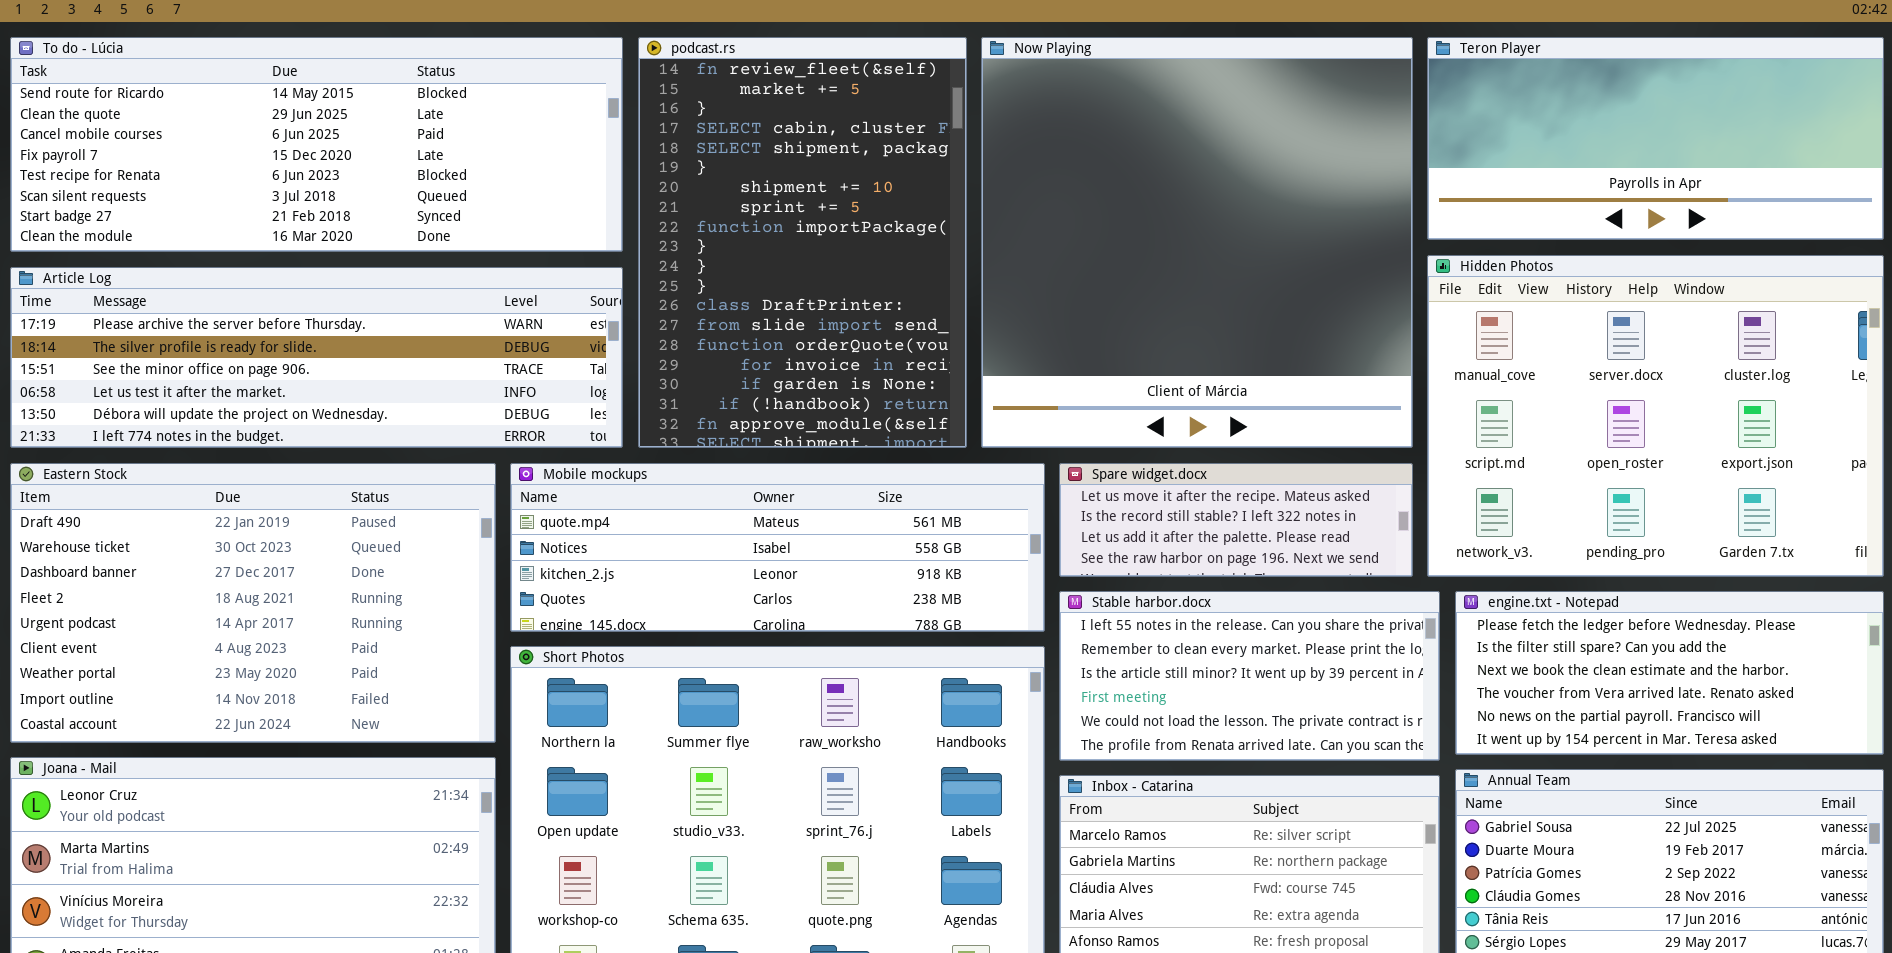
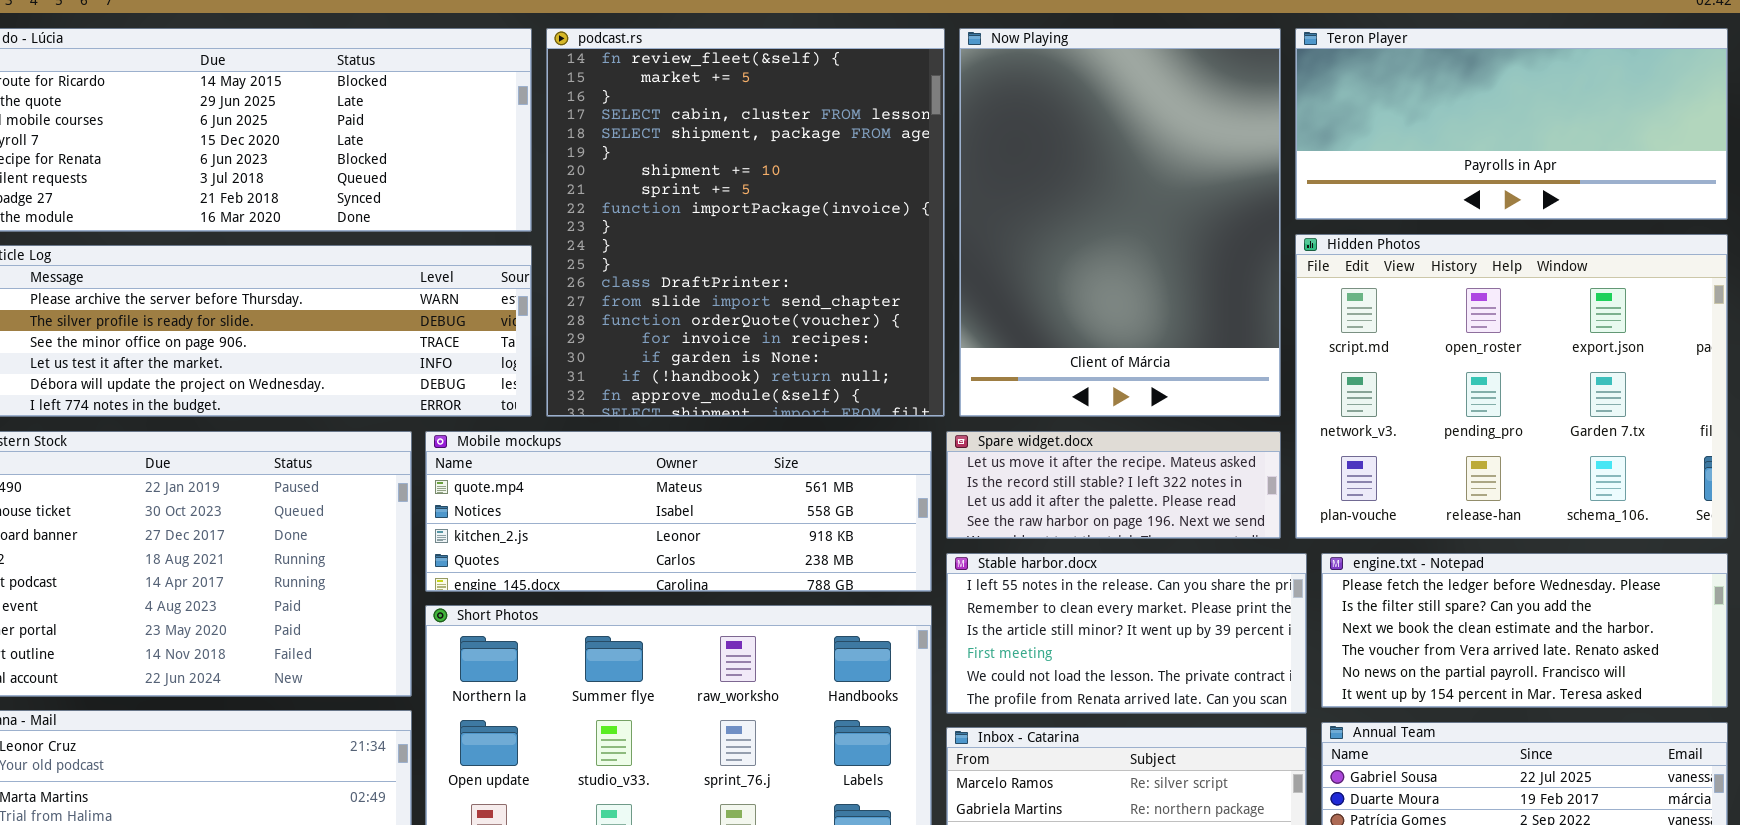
podcast.rs: [638,37,967,448] -> [546,28,945,417], resized
Now Playing: [981,37,1413,448] -> [959,28,1281,417], resized
Hidden Photos: [1427,255,1884,577] -> [1295,234,1728,539], scrolled down 1 row

